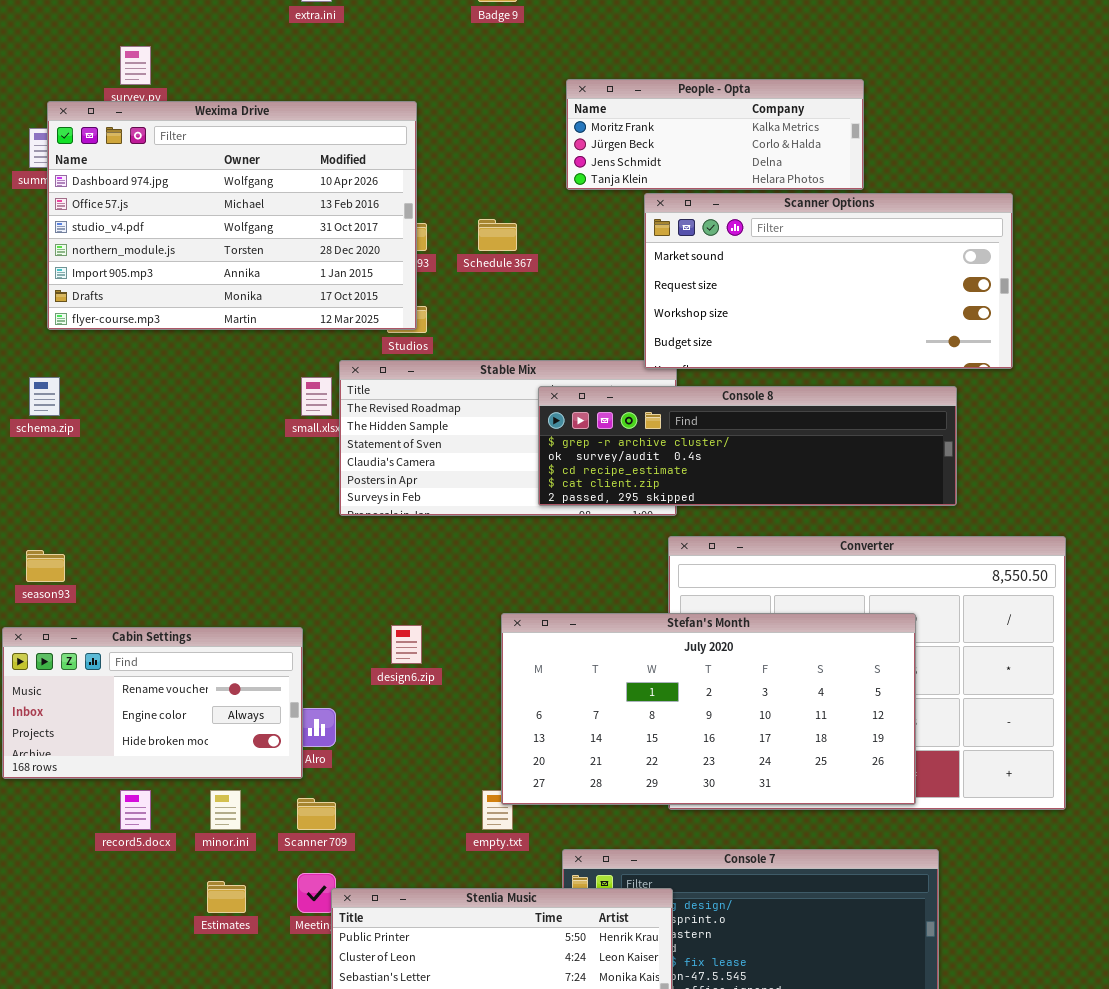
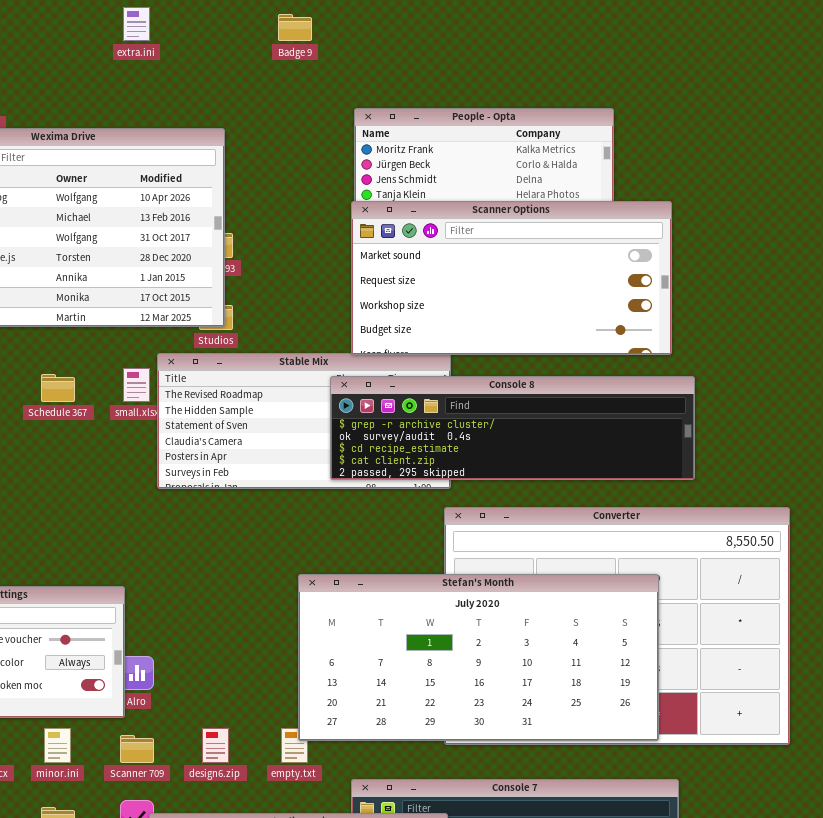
Scanner Options: [644,193,1013,369] -> [351,201,672,355], moved
Schedule 367: [478,219,517,251] -> [41,374,75,402], moved
design6.zip: [391,625,422,664] -> [202,728,229,763], moved

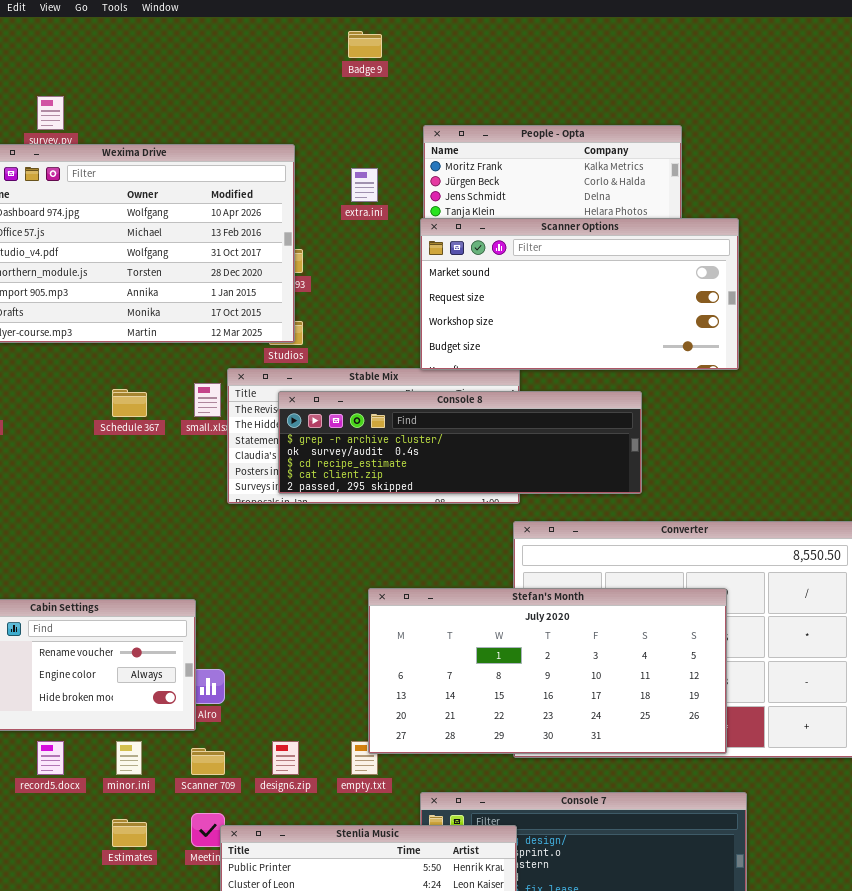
extra.ini: [123,7,150,41] -> [351,168,378,202], moved
Console 8: [330,376,695,480] -> [278,391,642,494], moved

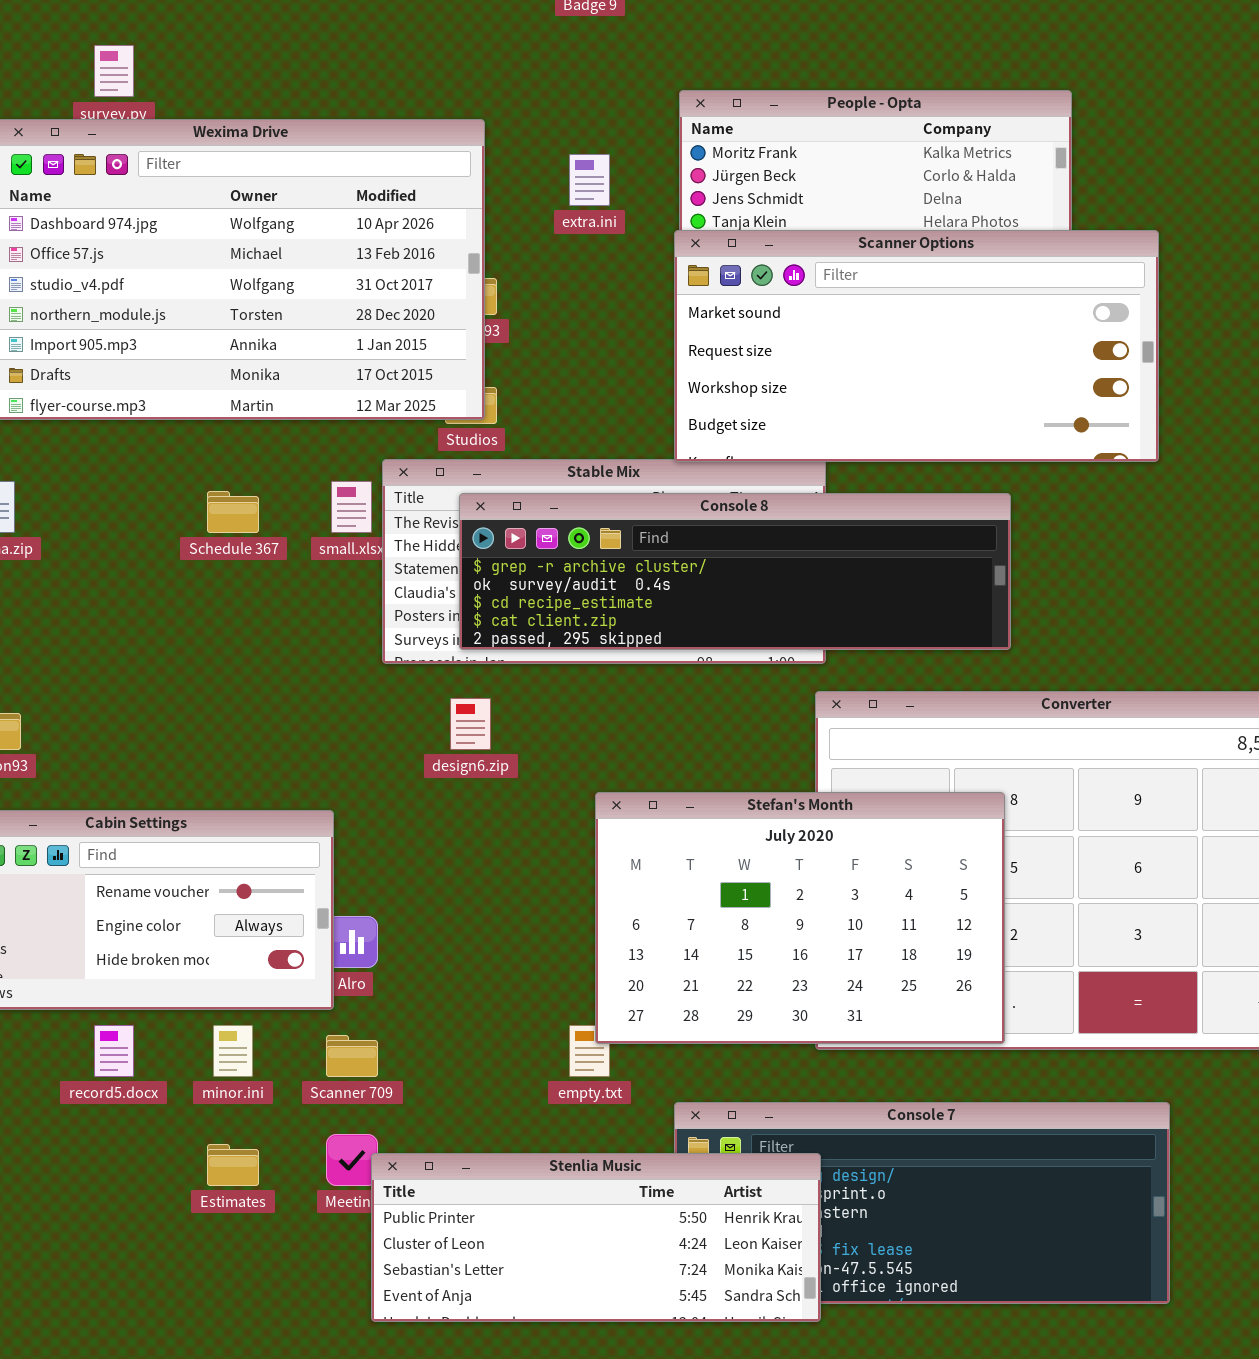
Stefan's Month: [368,588,727,754] -> [595,792,1005,1044], resized
design6.zip: [272,741,299,775] -> [450,698,491,750], moved

